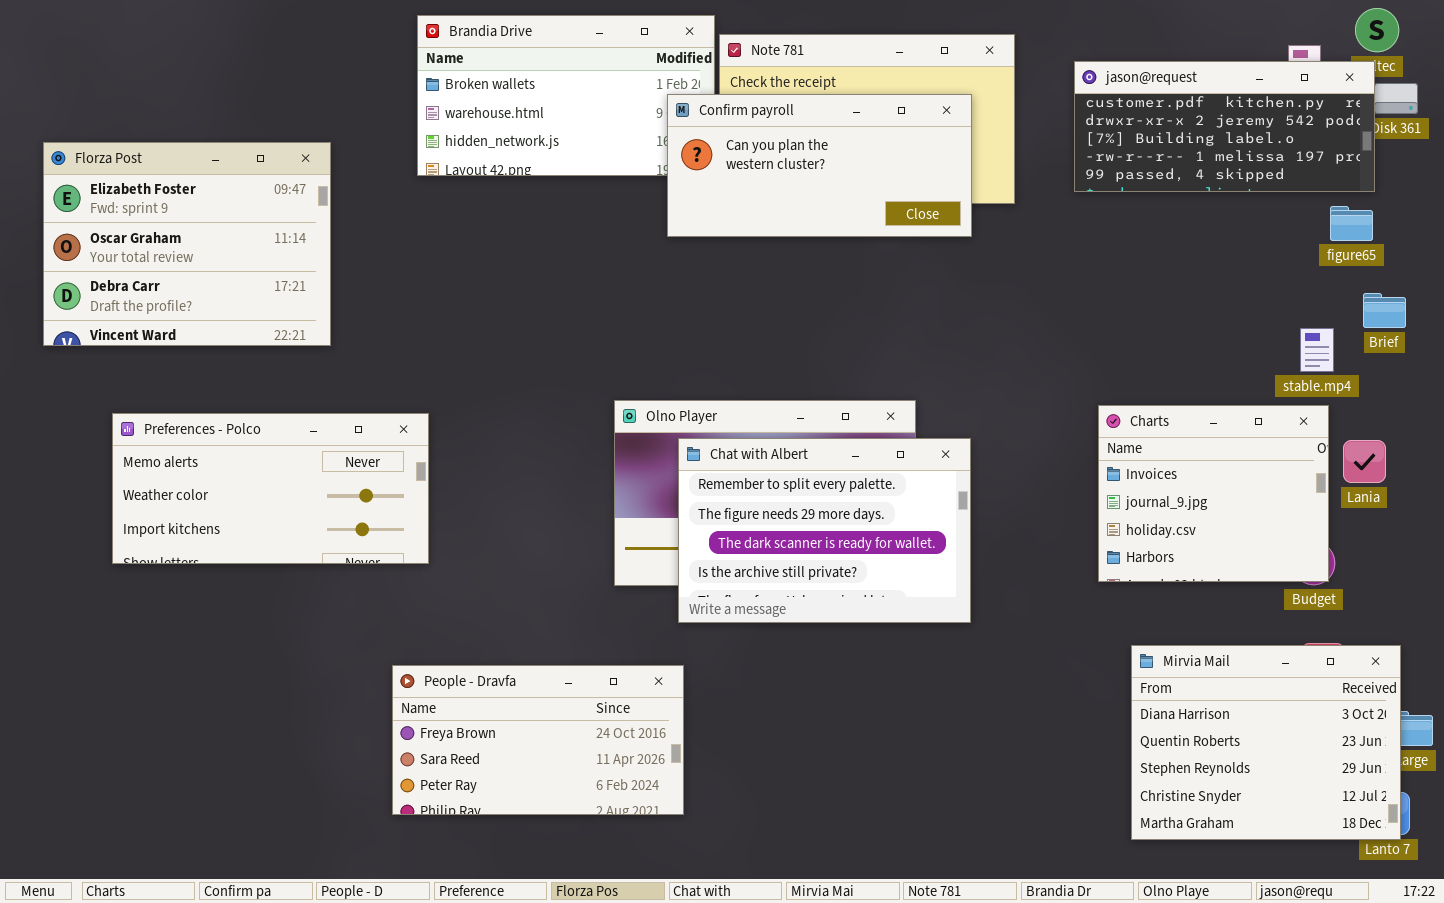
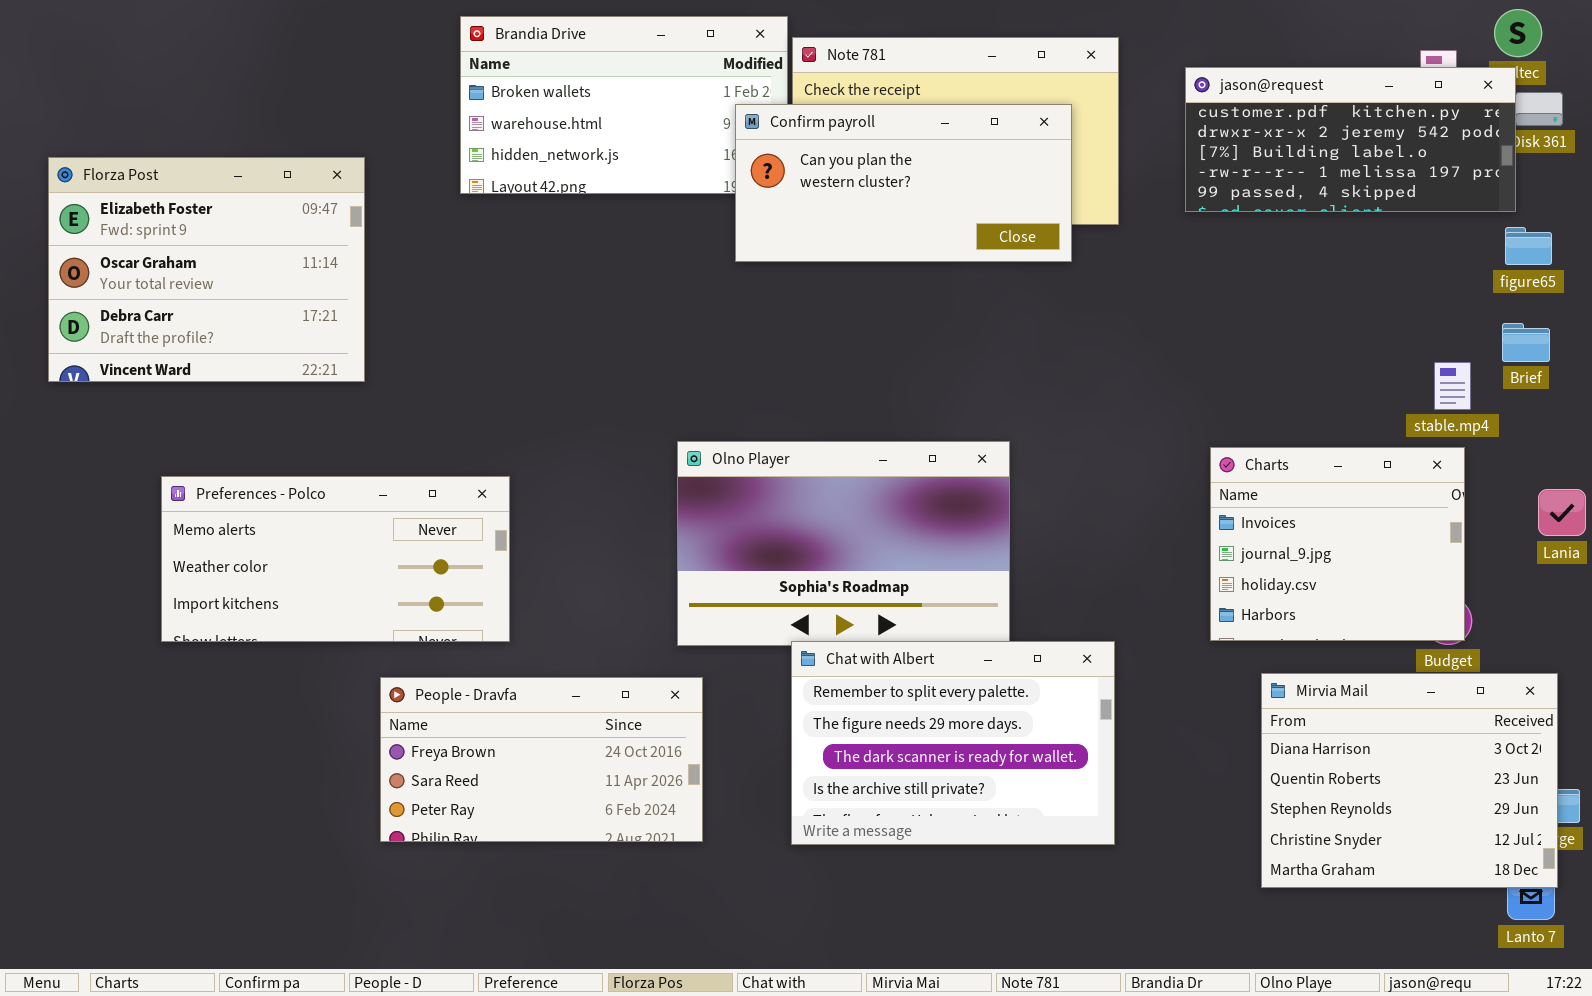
figure65: [1330,206,1373,241] -> [1505,227,1552,265], moved
Preferences - Polco: [112,413,429,564] -> [161,476,510,642], moved
Chat with Albert: [678,438,971,623] -> [791,641,1115,845], moved
Lania: [1343,440,1386,483] -> [1538,489,1586,536], moved
Mirvia Mail: [1131,645,1401,840] -> [1261,673,1558,888], moved
People - Dravfa: [392,665,684,815] -> [380,677,703,842], moved

